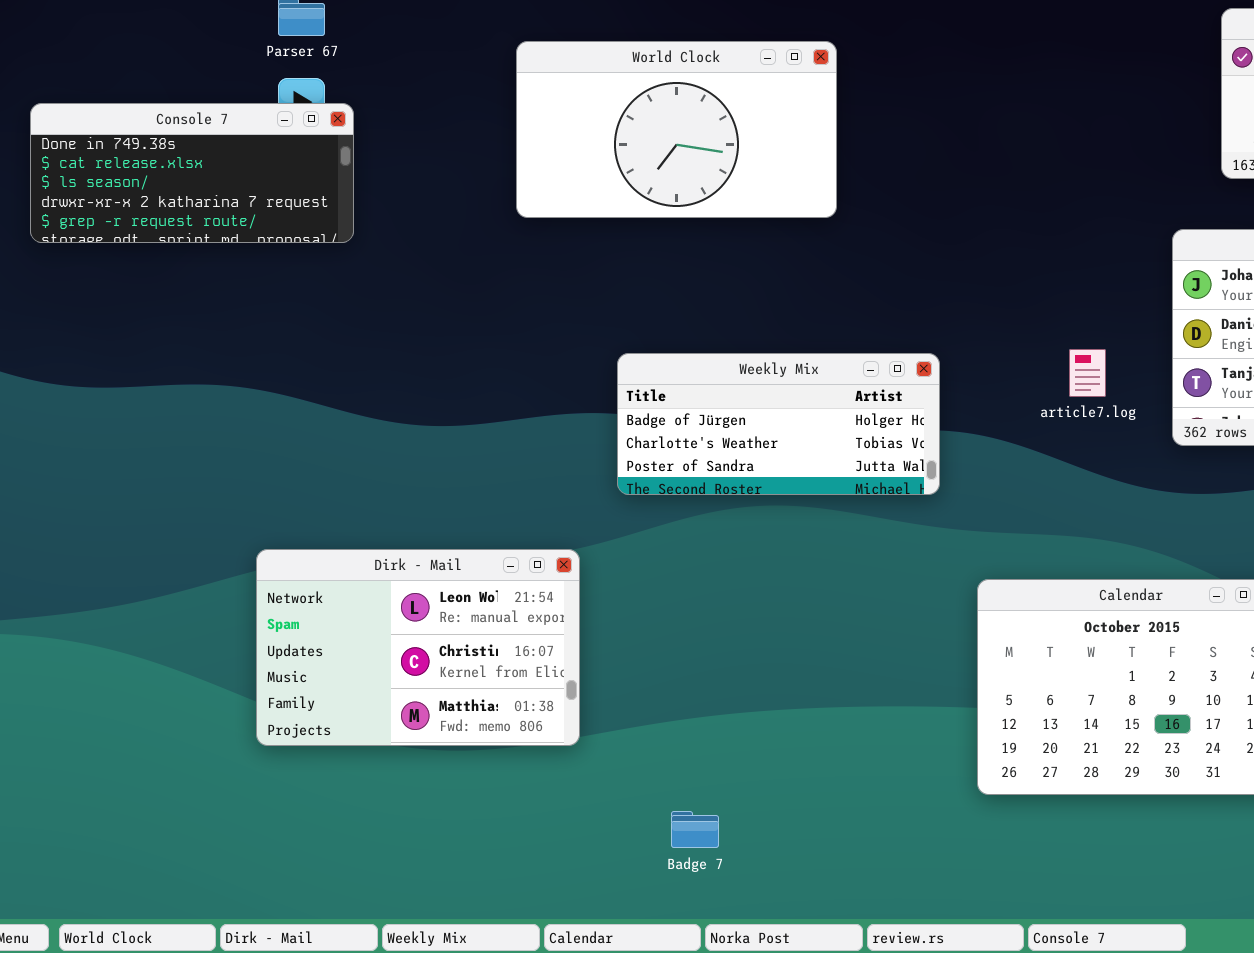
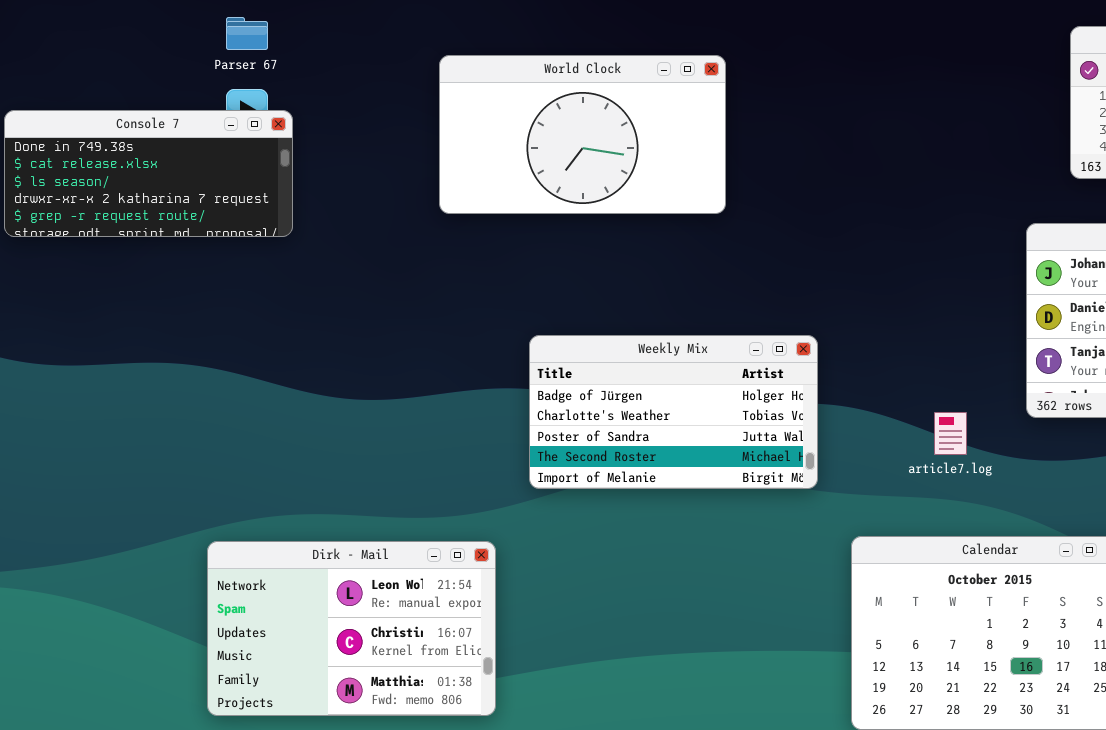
article7.log: [1069,349,1106,397] -> [934,412,967,455], moved
Weekly Mix: [617,353,940,495] -> [529,335,818,489], resized
Dirk - Mail: [256,549,580,746] -> [207,541,496,716], moved

